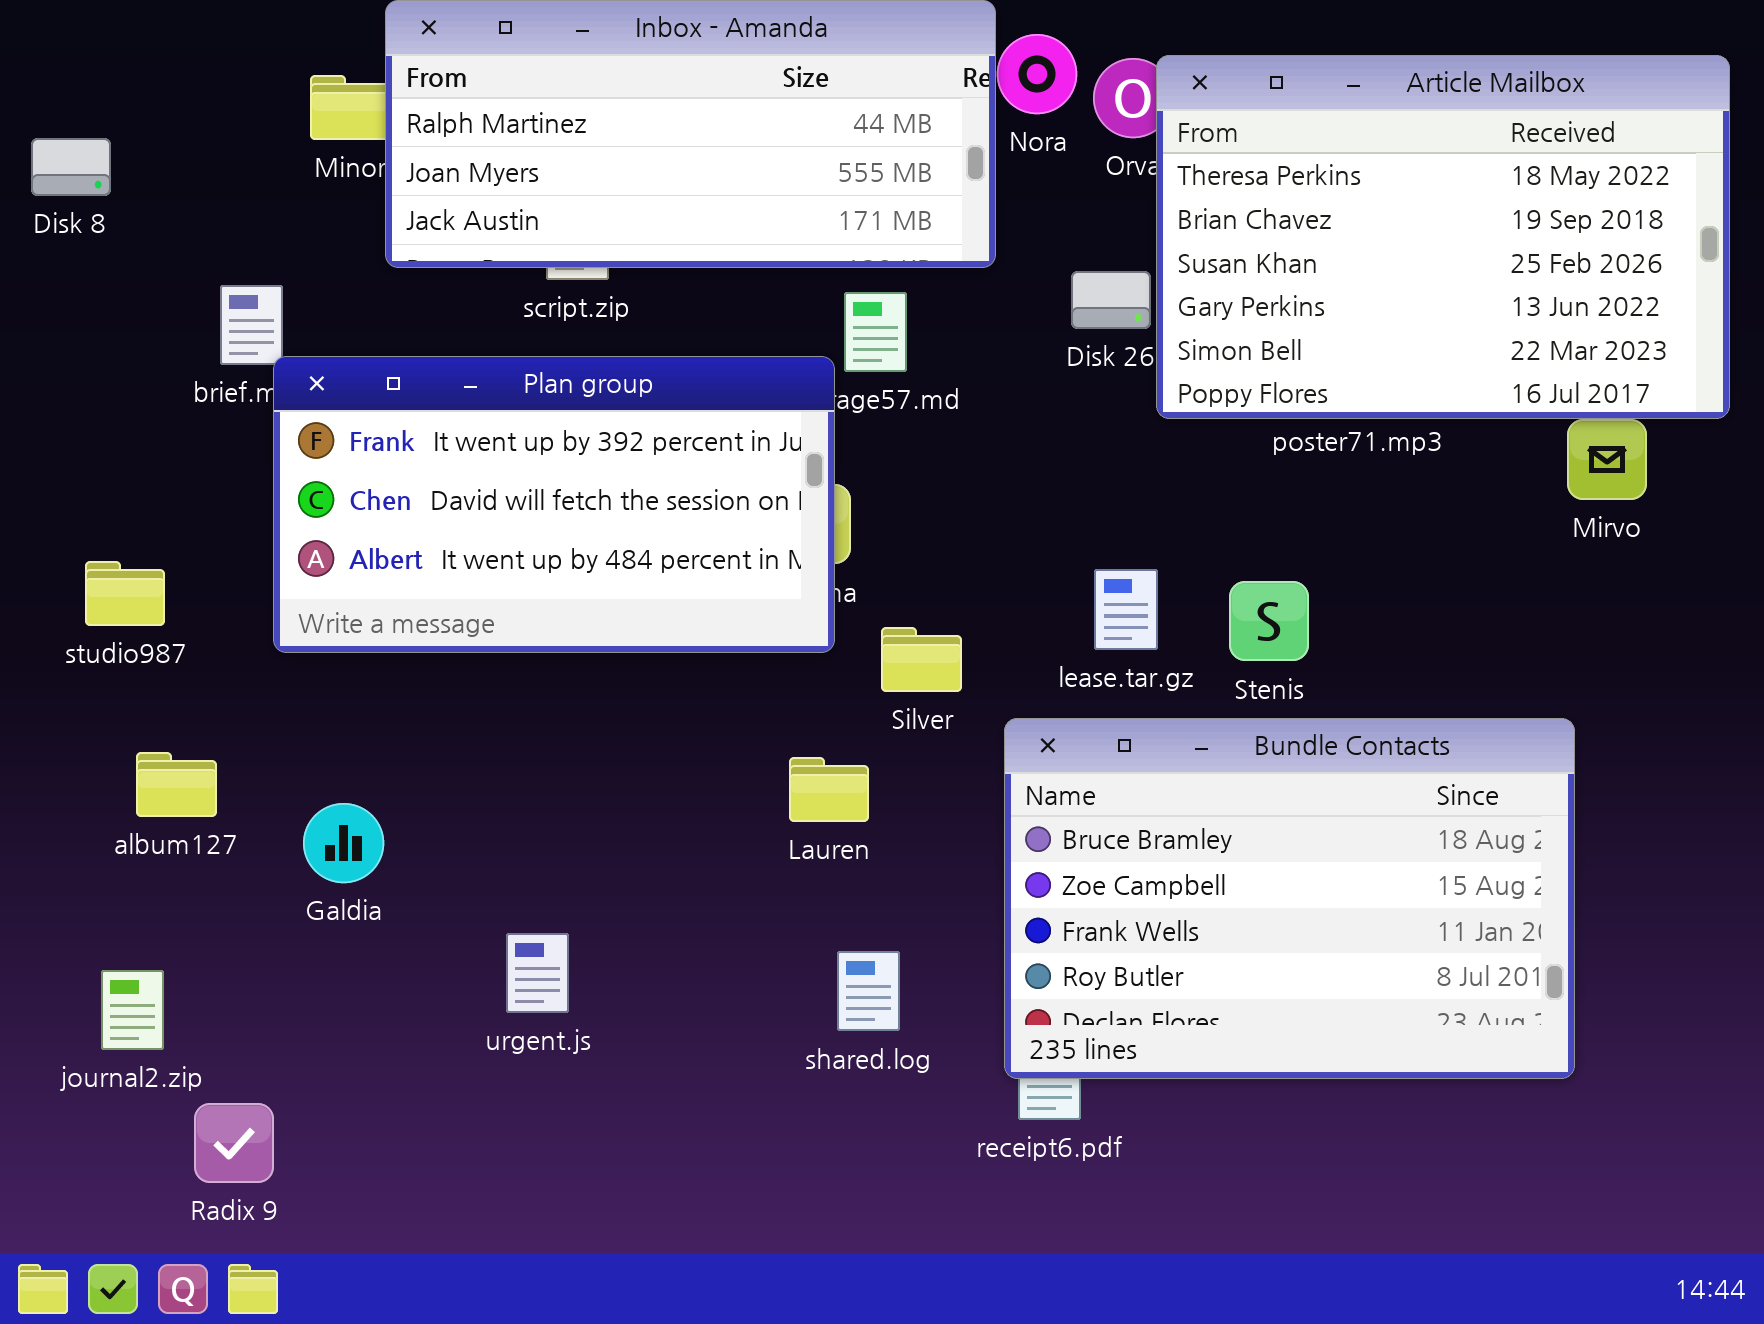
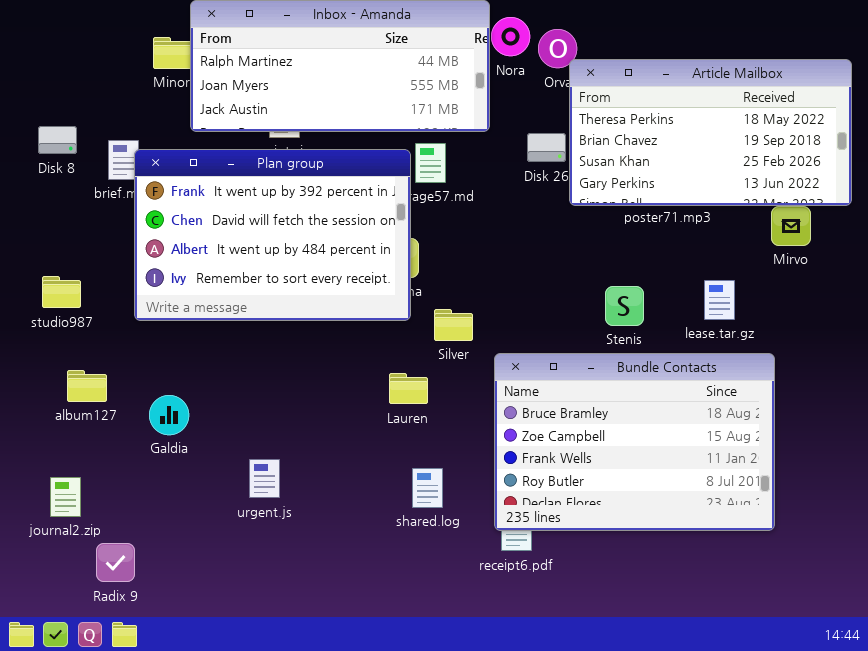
Article Mailbox: [1156,55,1730,419] -> [569,59,852,206], resized
Disk 8: [31,138,111,196] -> [38,126,77,154], moved
Plan group: [273,356,835,653] -> [134,149,411,321], resized
lease.tar.gz: [1094,569,1158,650] -> [704,280,735,320], moved

